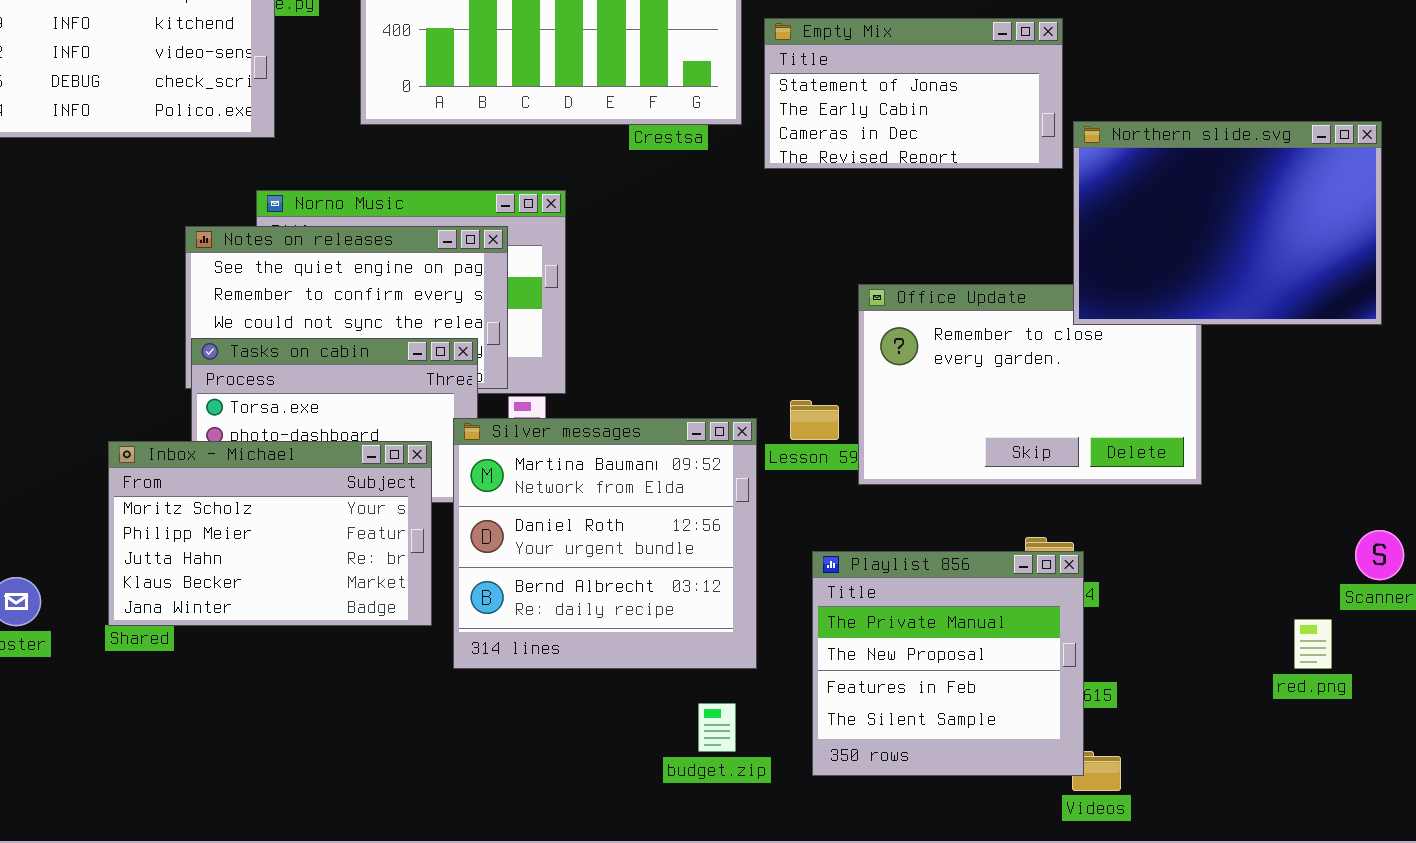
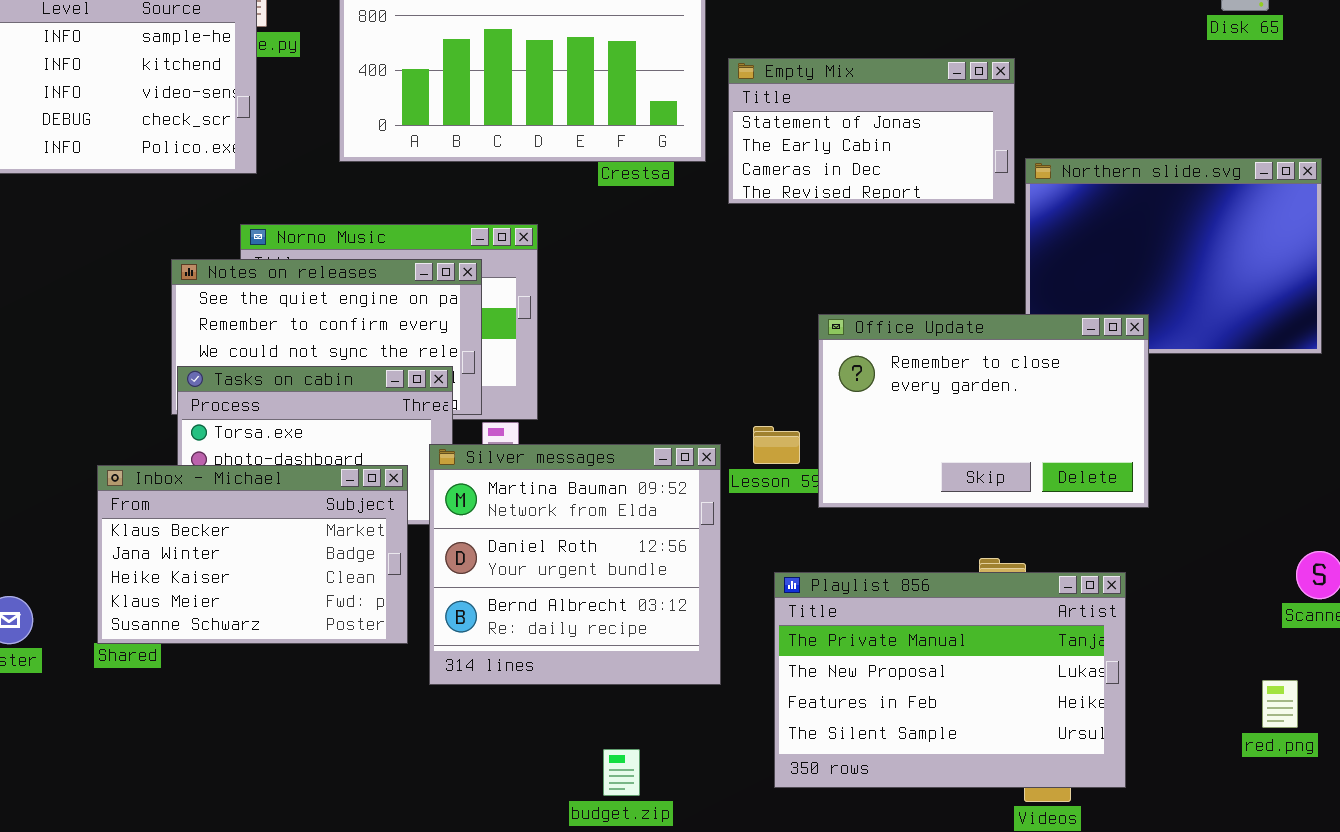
Office Update: [858,284,1202,485] -> [818,314,1149,508], raised
Inbox - Michael: [108,441,432,626] -> [97,465,408,644], scrolled down 3 rows
Playlist 856: [812,551,1084,776] -> [774,572,1126,788], resized
red.png: [1294,619,1332,669] -> [1262,680,1298,728], moved
budget.zip: [698,703,736,752] -> [603,749,640,796], moved

